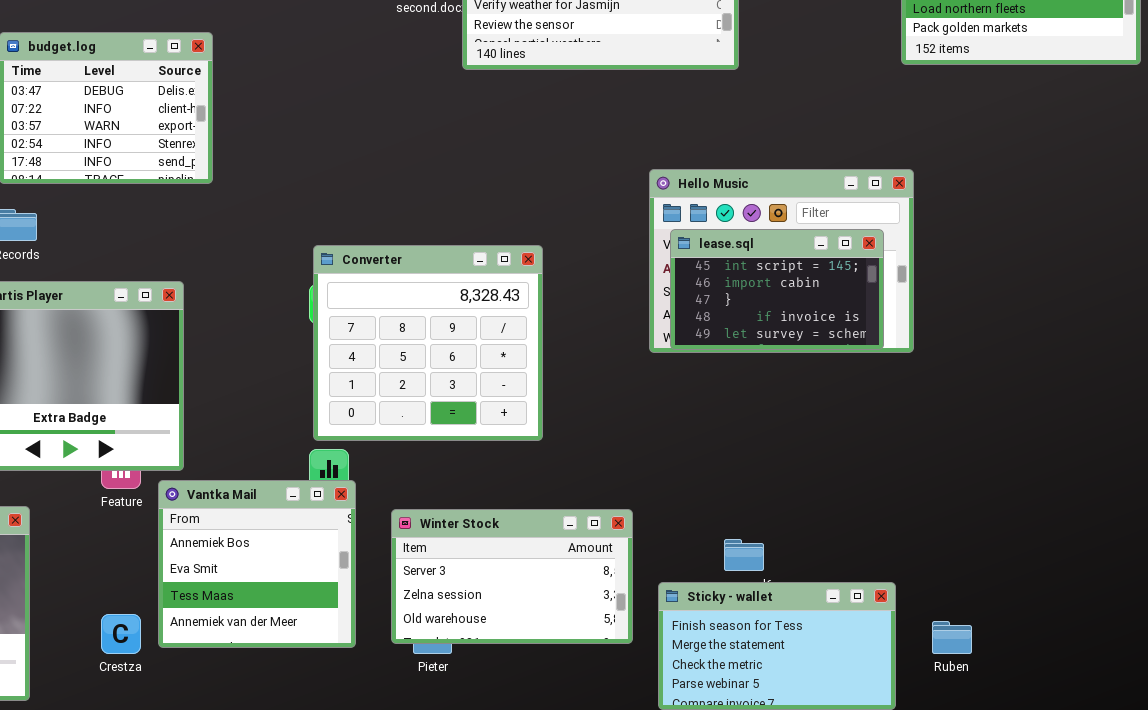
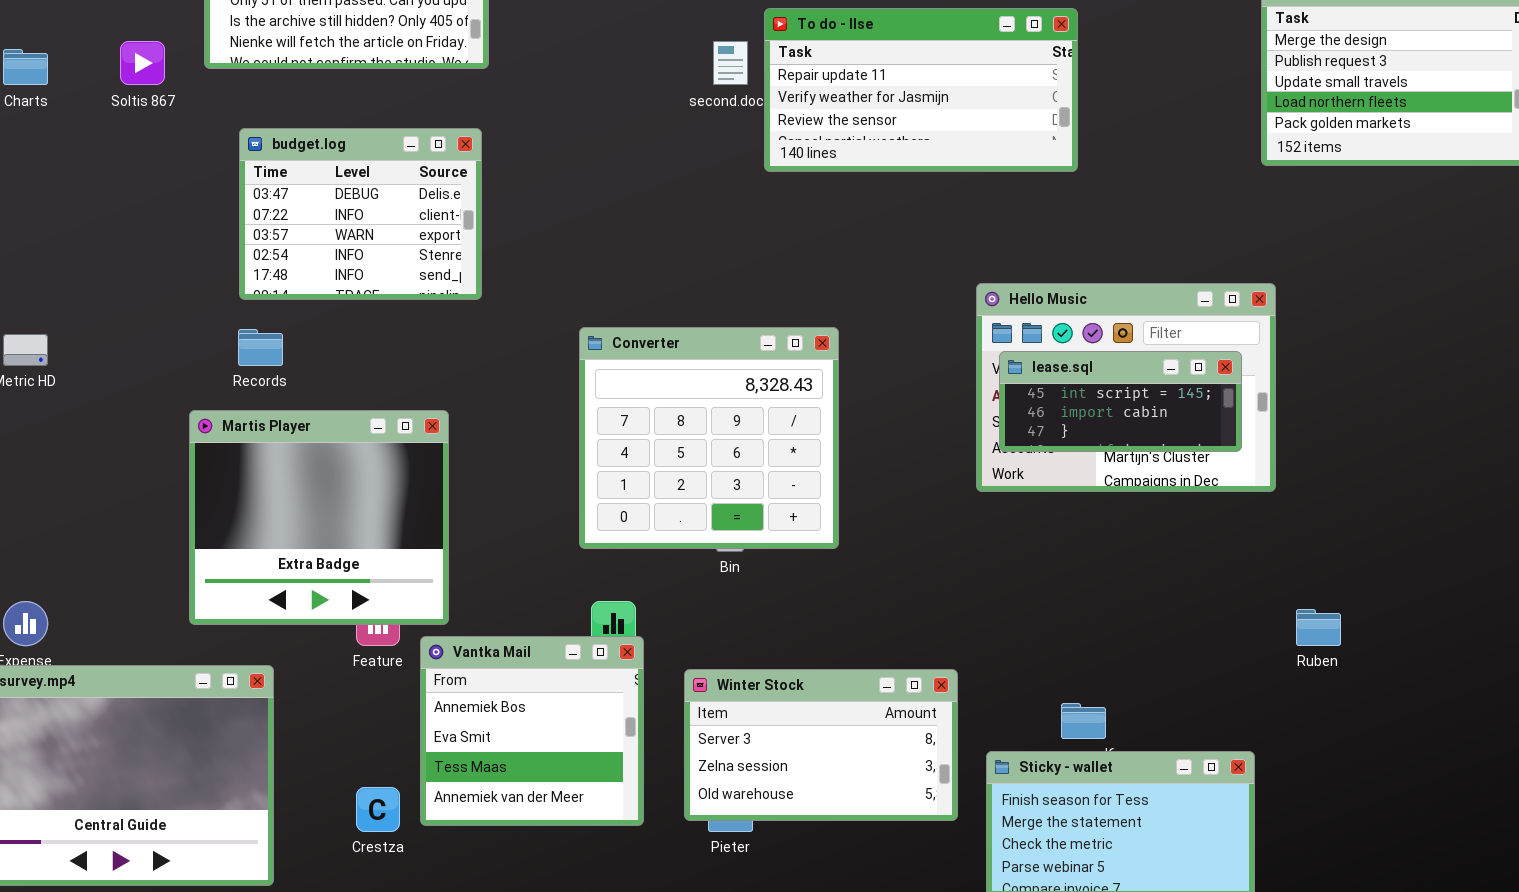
lease.sql: [670,229,884,350] -> [999,351,1242,452], resized
Converter: [313,245,543,441] -> [579,327,839,549], moved
Ruben: [932,621,972,654] -> [1296,609,1341,646], moved

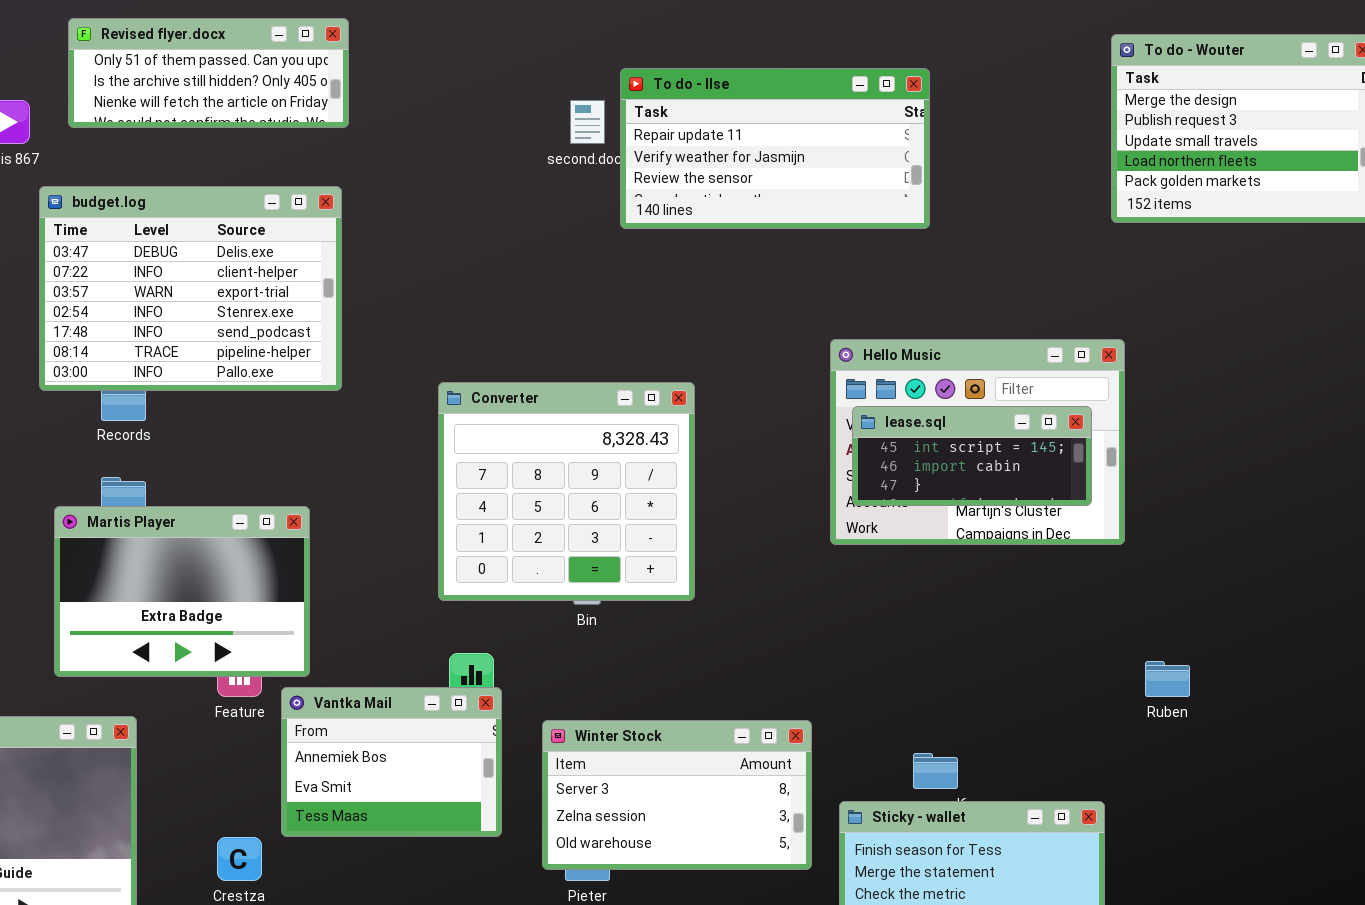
budget.log: [239,128,482,300] -> [39,186,342,391], resized
Martis Player: [189,410,449,625] -> [54,506,310,677], resized
Vantka Mail: [420,636,644,826] -> [281,687,502,837], resized

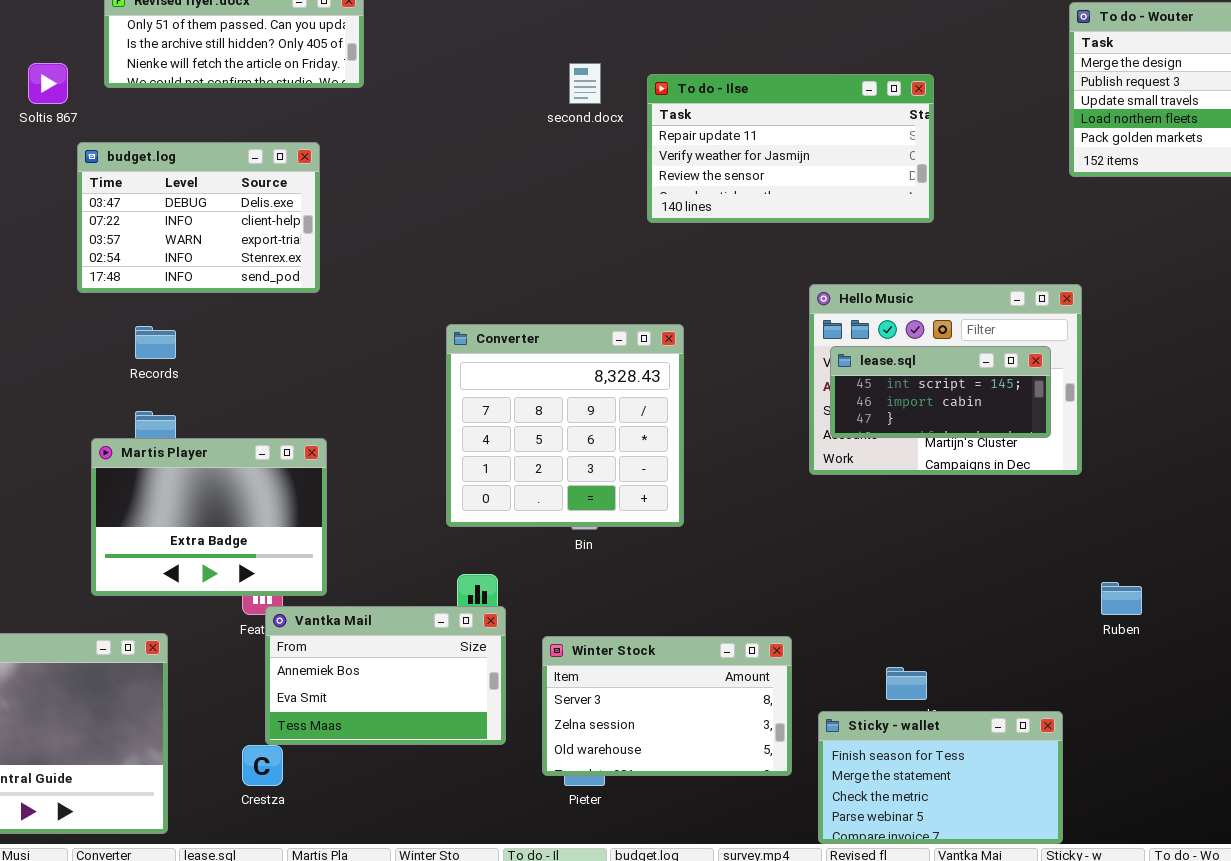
To do - Ilse: [620,68,930,229] -> [647,74,934,223], moved
budget.log: [39,186,342,391] -> [77,142,320,293], resized
Vantka Mail: [281,687,502,837] -> [265,606,506,745], resized

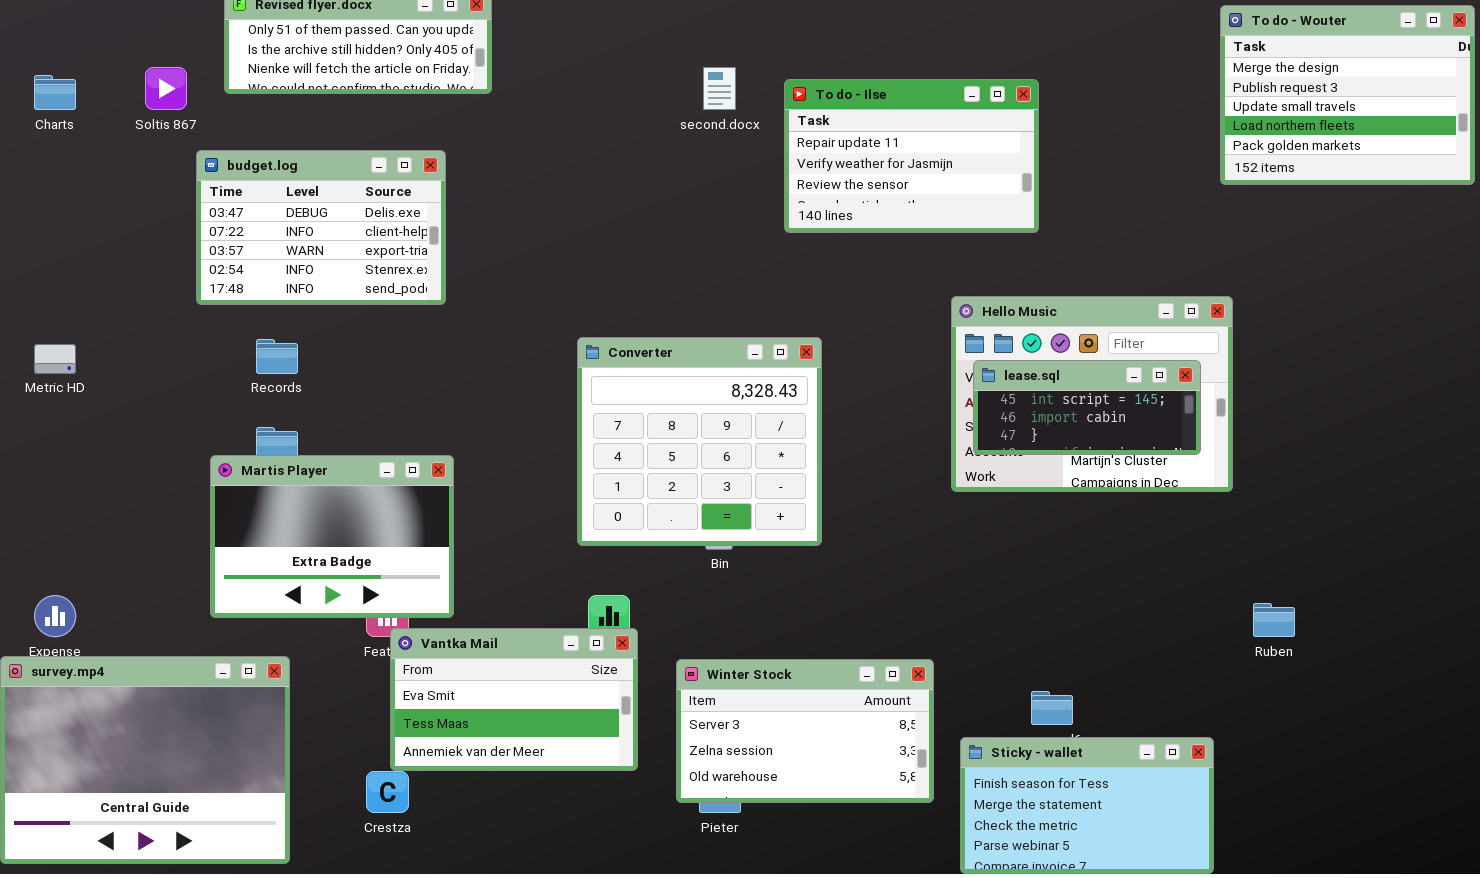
To do - Ilse: [647,74,934,223] -> [784,79,1039,233], resized
Vantka Mail: [265,606,506,745] -> [390,628,638,771], scrolled down 1 row

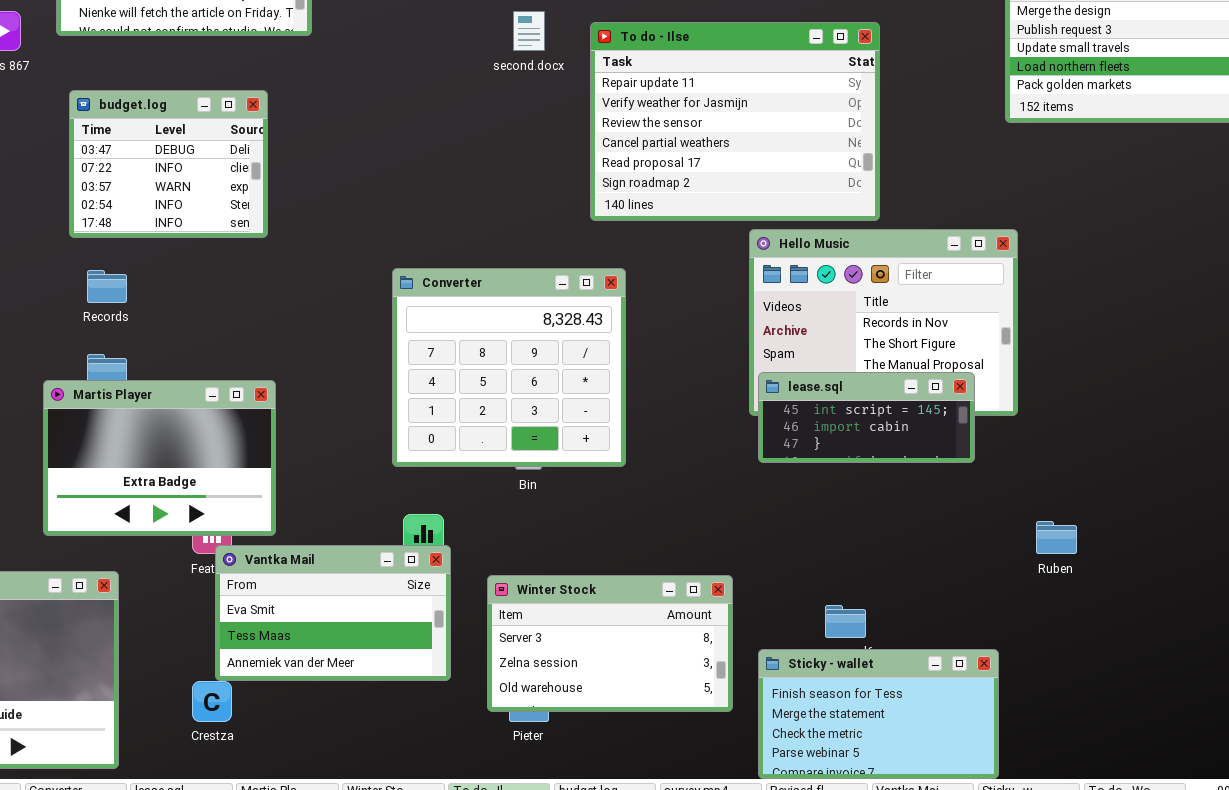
To do - Ilse: [784,79,1039,233] -> [590,22,880,221], resized
budget.log: [196,150,446,305] -> [69,90,268,238], resized
lease.sql: [973,360,1201,455] -> [758,372,975,463], moved

